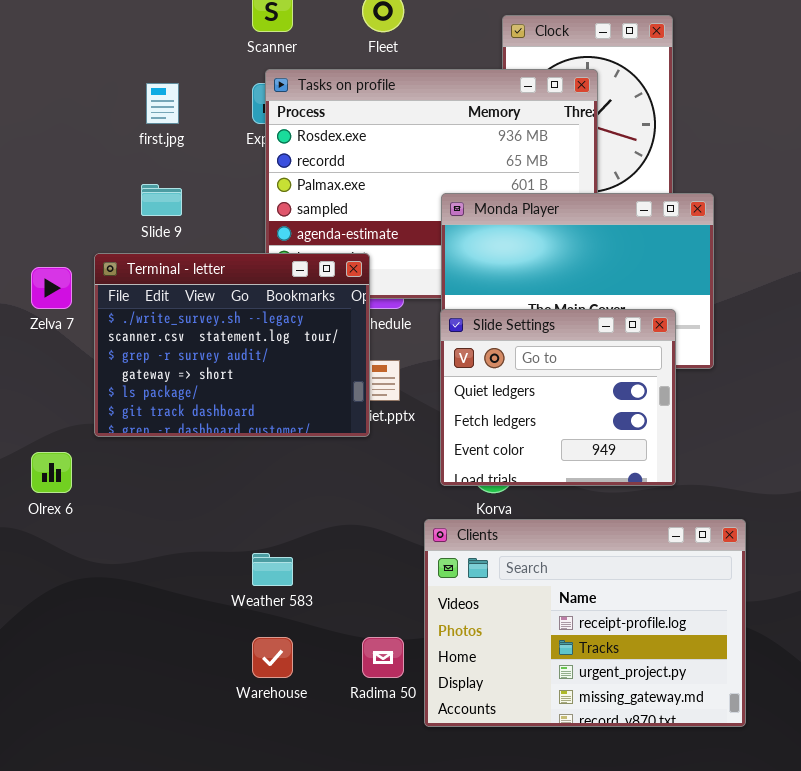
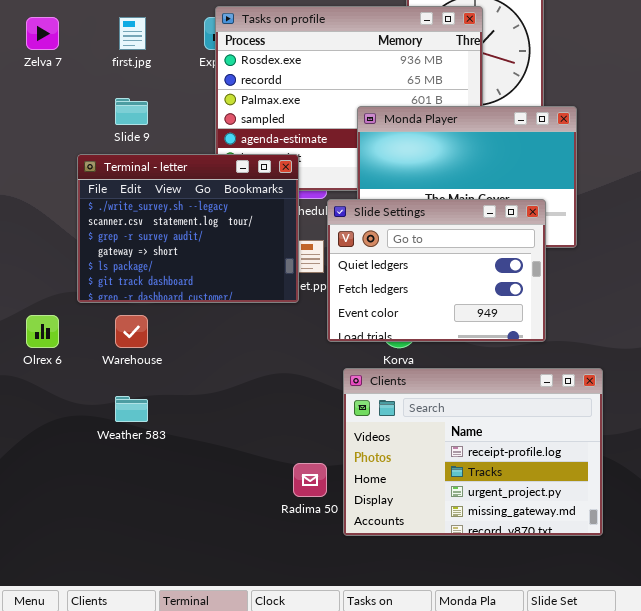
Zelva 7: [31,267,72,309] -> [26,17,59,50], moved
Slide Settings: [440,309,676,486] -> [327,199,546,342], resized
Weather 583: [252,553,293,586] -> [115,396,148,422], moved
Warehouse: [252,637,293,678] -> [115,315,148,348], moved

